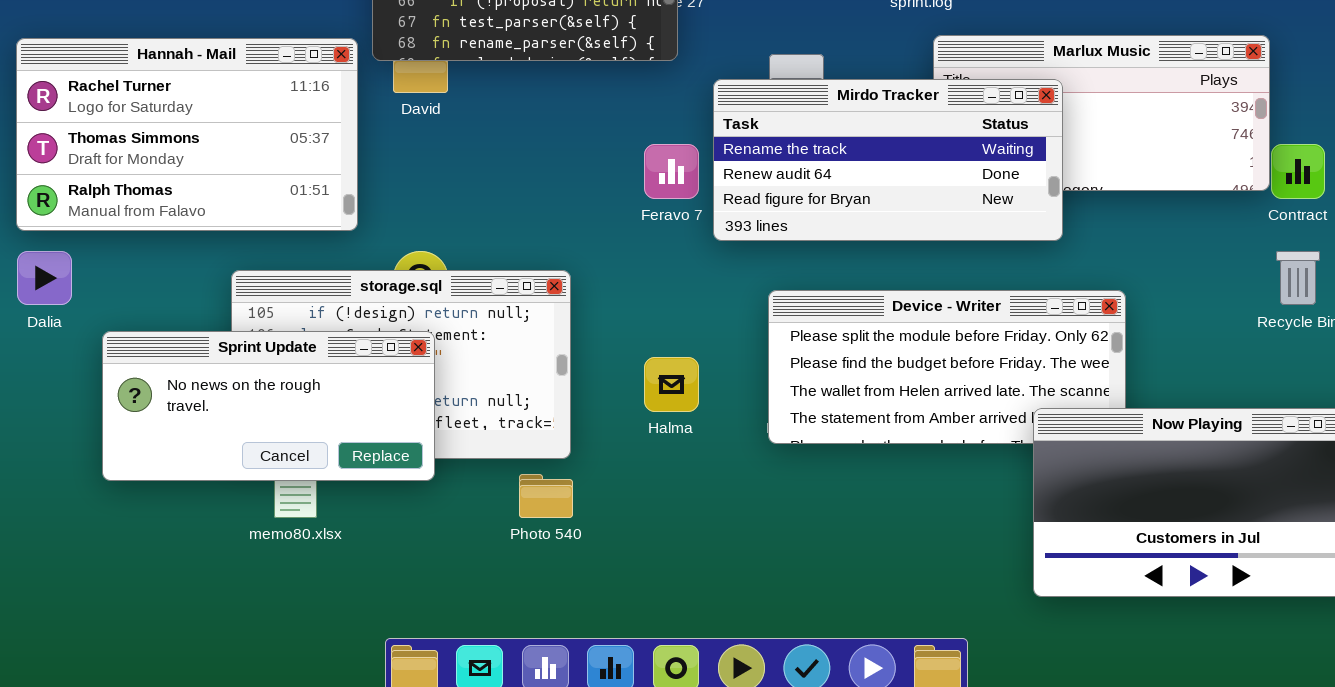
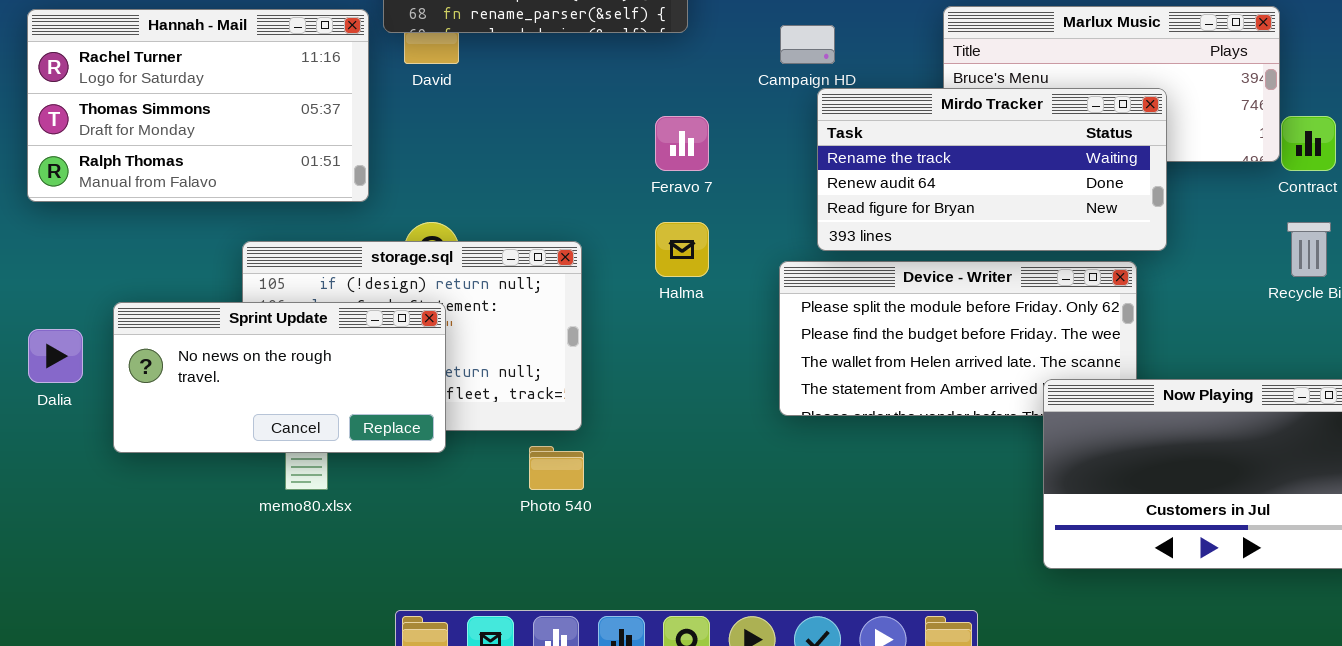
Mirdo Tracker: [713,79,1063,241] -> [817,88,1167,251], moved
Dalia: [17,251,72,305] -> [28,329,83,383], moved
Halma: [644,357,699,412] -> [655,222,709,277], moved

